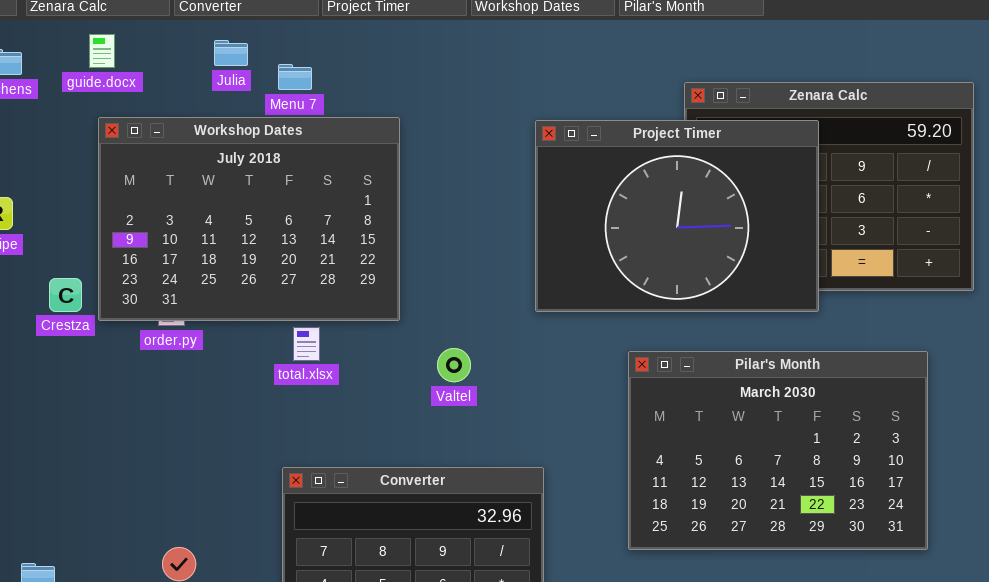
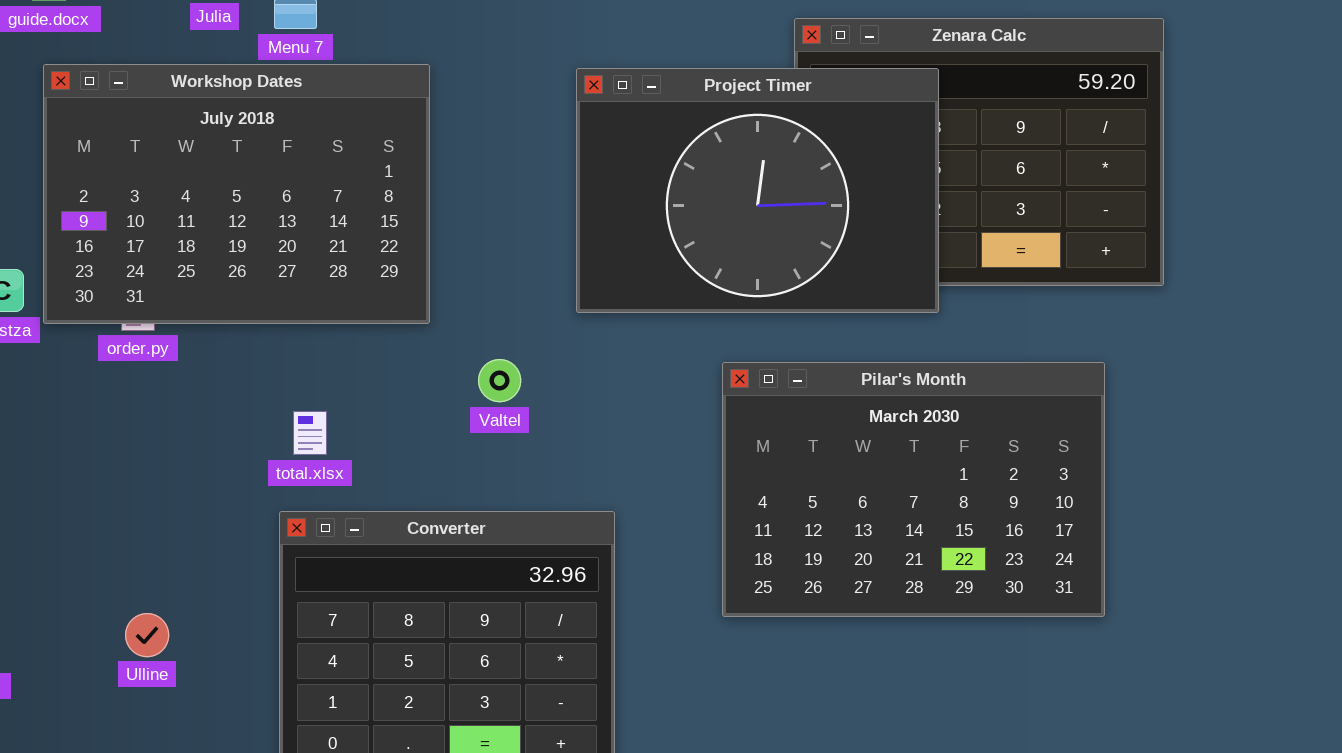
Project Timer: [535,120,819,312] -> [576,68,939,313], moved
total.xlsx: [293,327,320,361] -> [293,411,327,455], moved

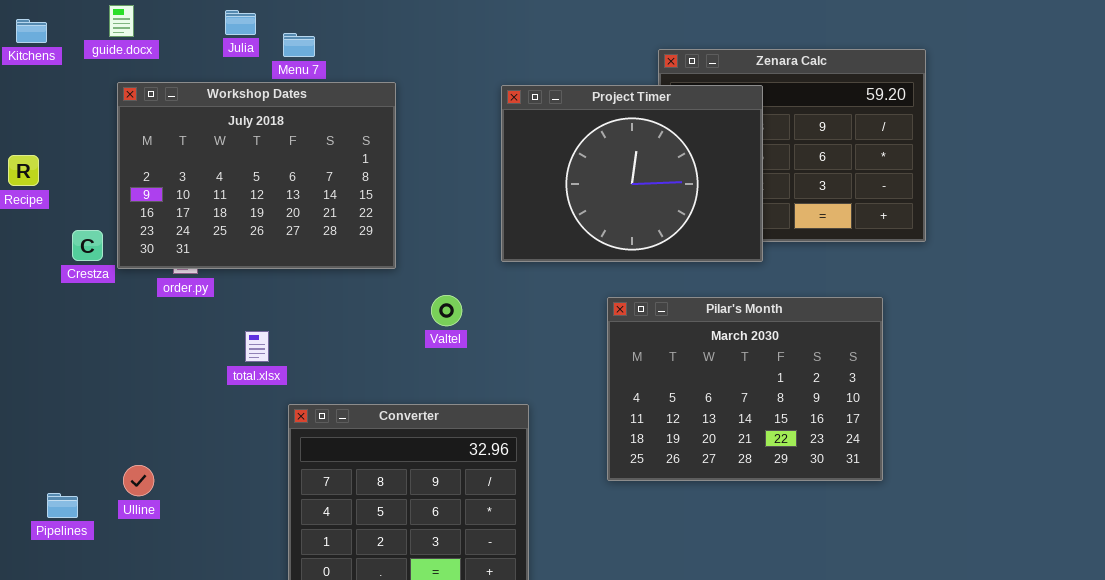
total.xlsx: [293,411,327,455] -> [245,331,269,362], moved
Ulline: [125,613,169,657] -> [123,465,154,496], moved

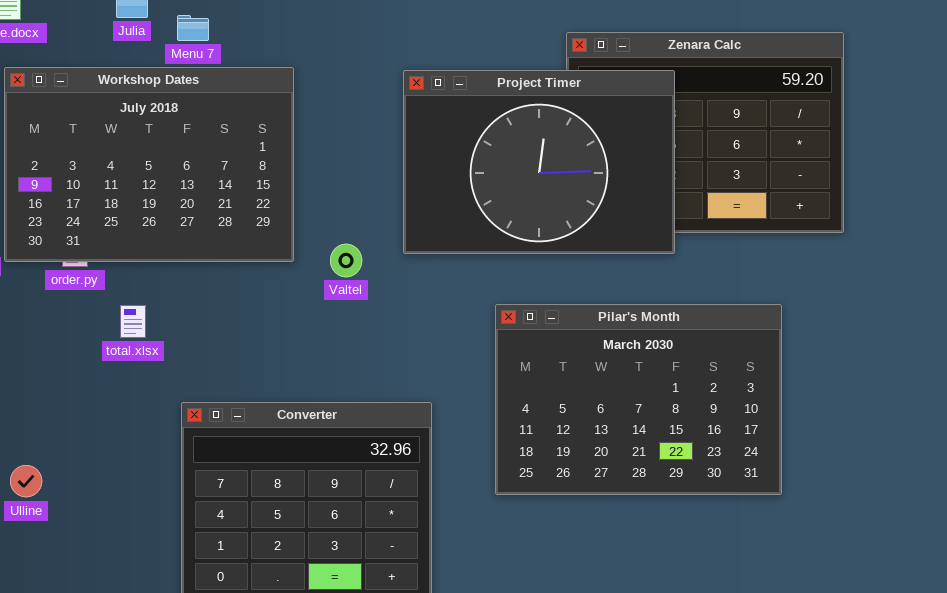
Valtel: [431,295,462,326] -> [330,244,362,277], moved
Pilar's Month: [607,297,883,481] -> [495,304,782,495], moved
total.xlsx: [245,331,269,362] -> [120,305,146,338], moved

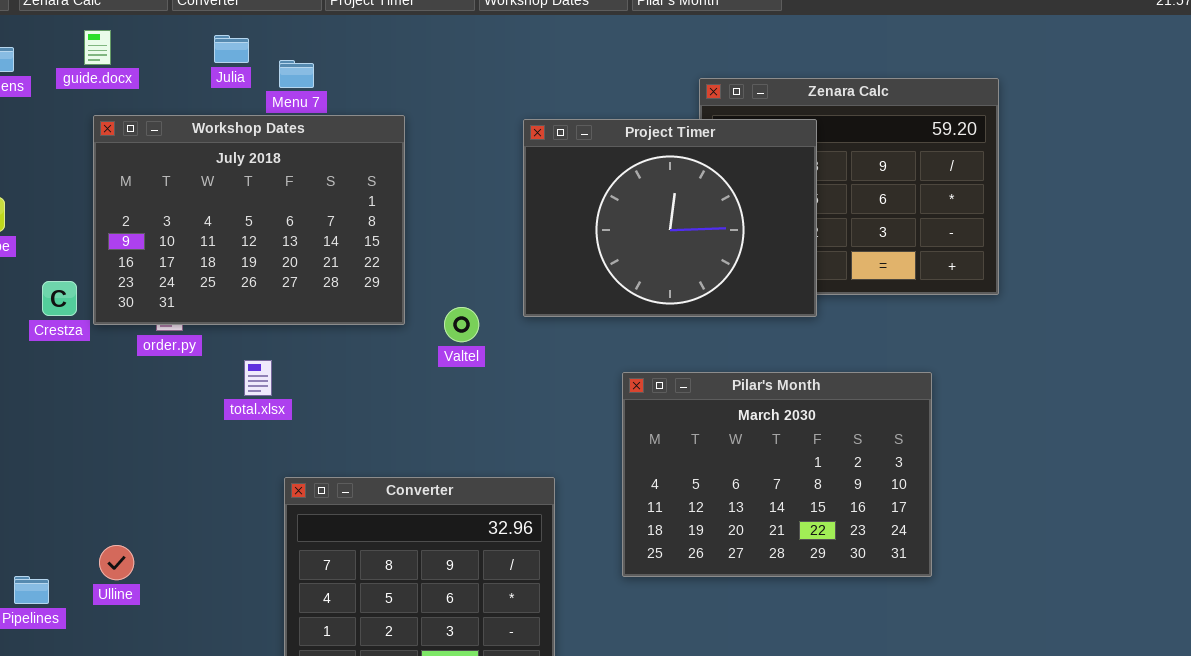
total.xlsx: [120,305,146,338] -> [244,360,272,396], moved

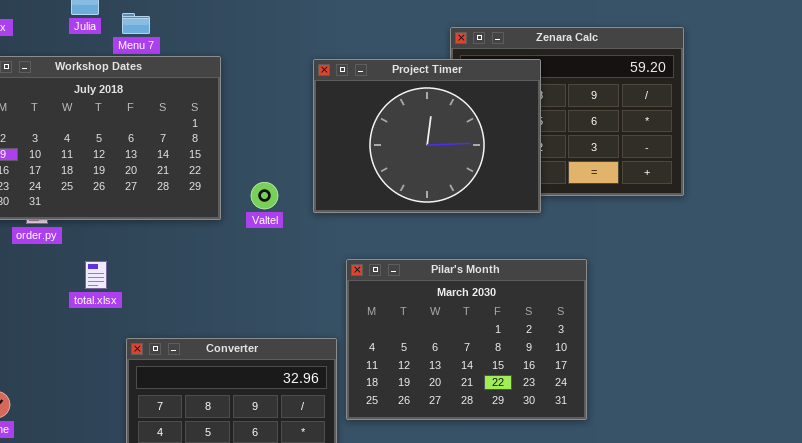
Valtel: [444,307,479,342] -> [251,182,278,209], moved
total.xlsx: [244,360,272,396] -> [85,261,107,289], moved
Pilar's Month: [622,372,932,577] -> [346,259,587,420], moved

